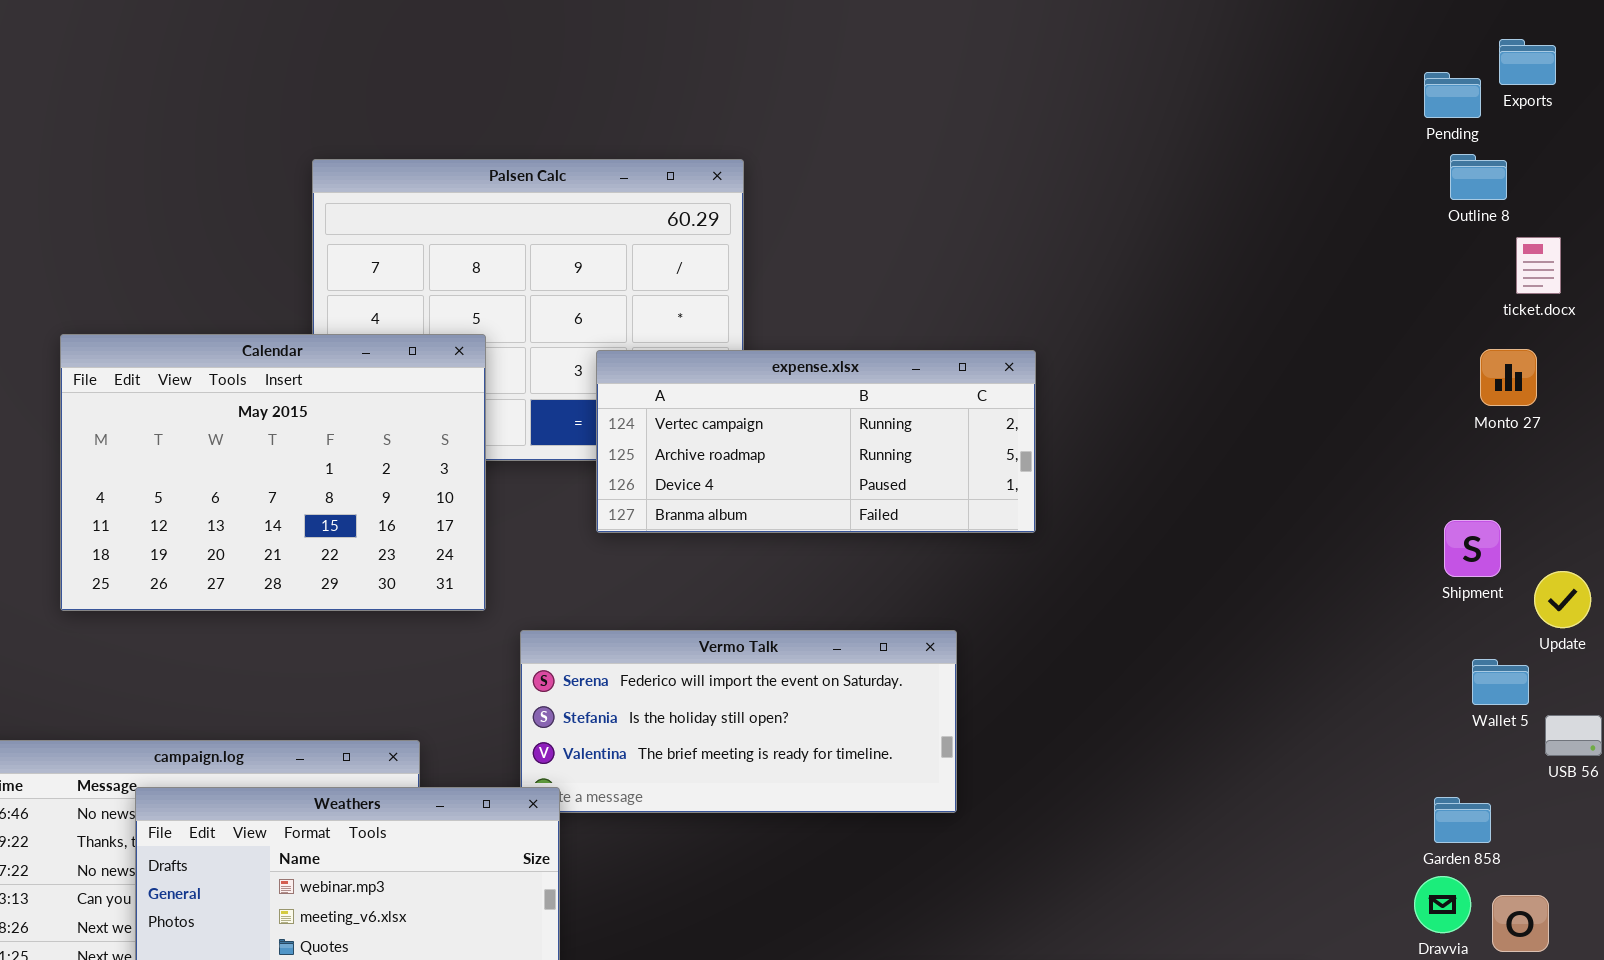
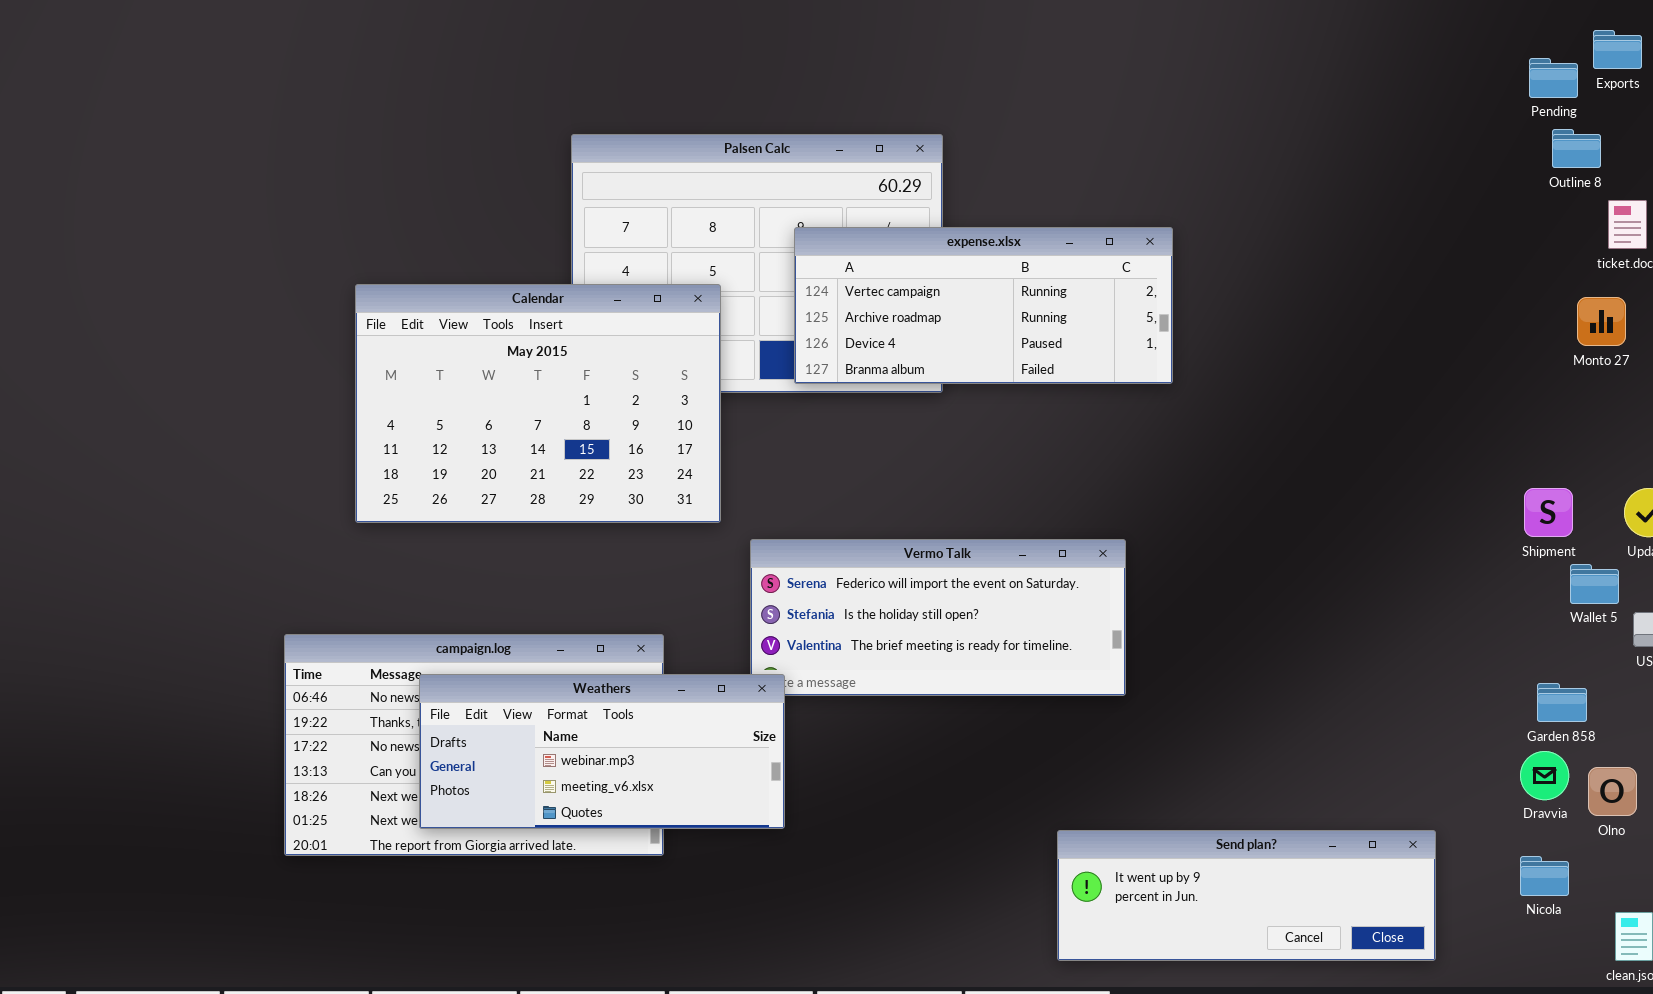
expense.xlsx: [596,350,1036,533] -> [794,227,1173,384], moved
Shipment: [1444,520,1501,577] -> [1524,488,1573,537], moved

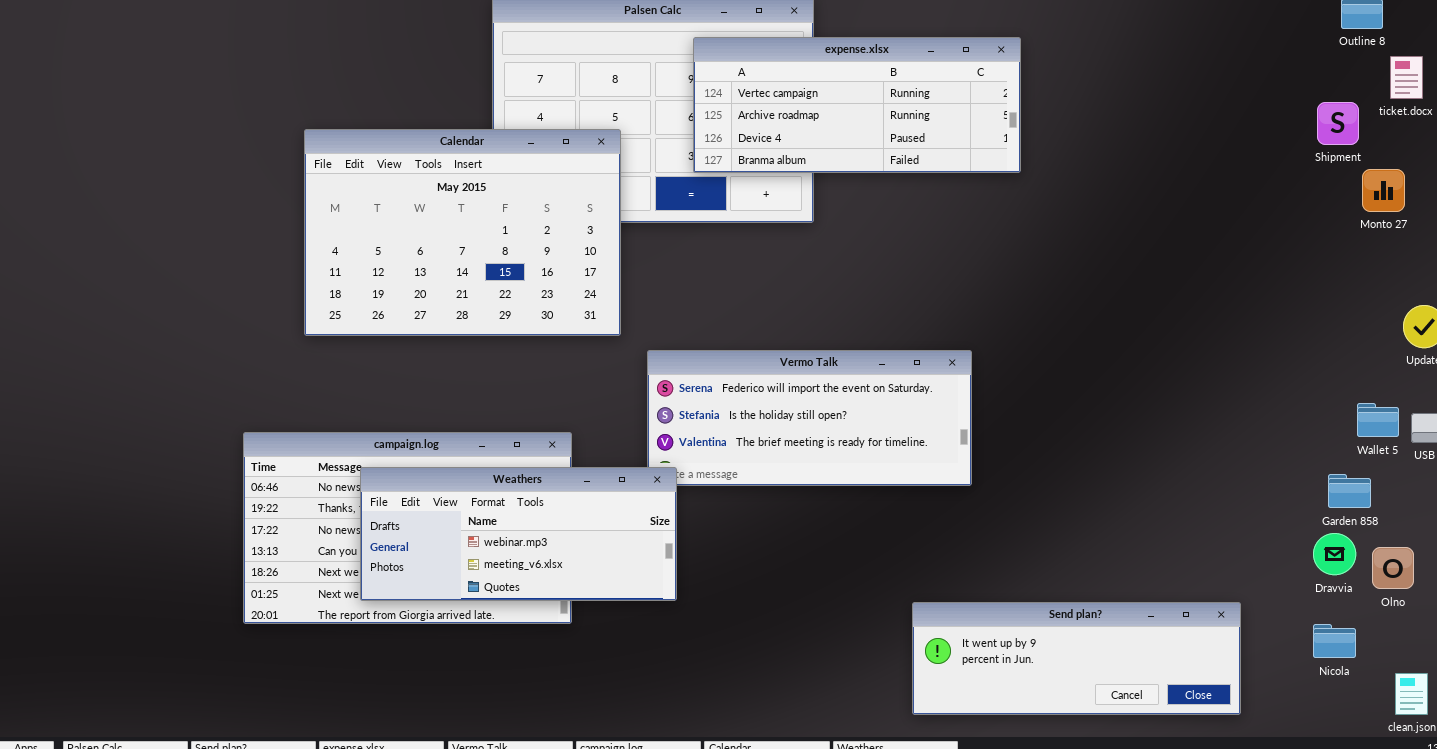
expense.xlsx: [794,227,1173,384] -> [693,37,1021,173], moved
Monto 27: [1577,297,1626,346] -> [1362,169,1405,212], moved
Shipment: [1524,488,1573,537] -> [1317,102,1359,145], moved
Wallet 5: [1570,564,1619,604] -> [1357,403,1399,437], moved

